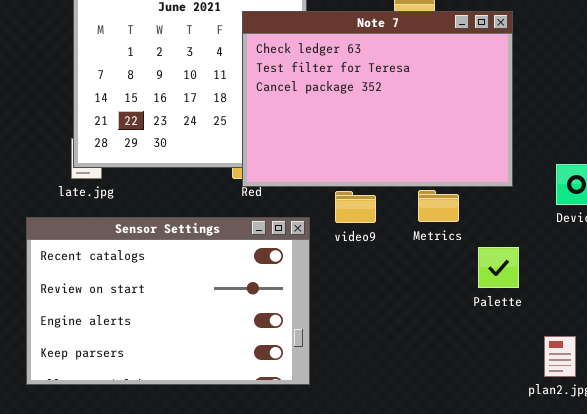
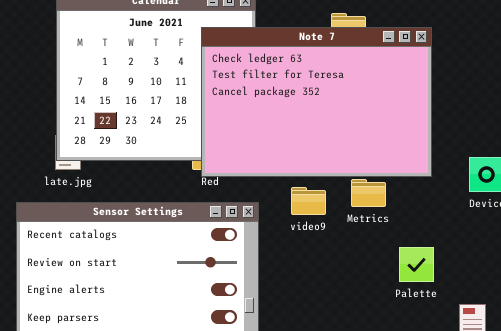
video9: [335,191,376,223] -> [291,187,326,215], moved
Palette: [478,247,519,288] -> [399,247,434,282], moved

